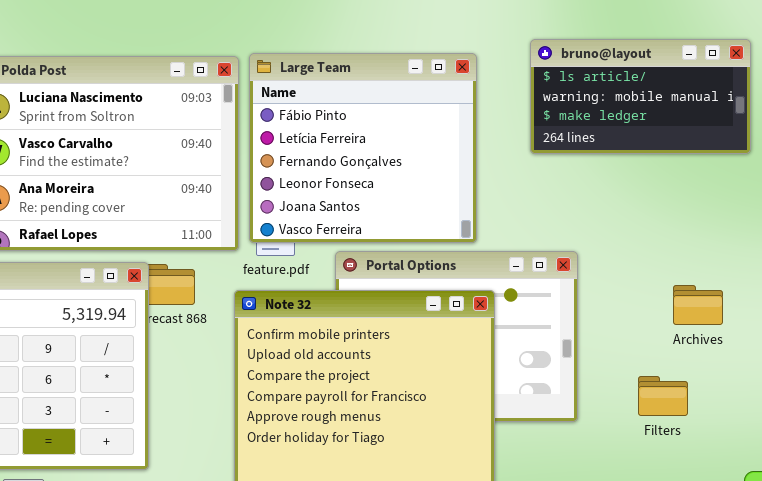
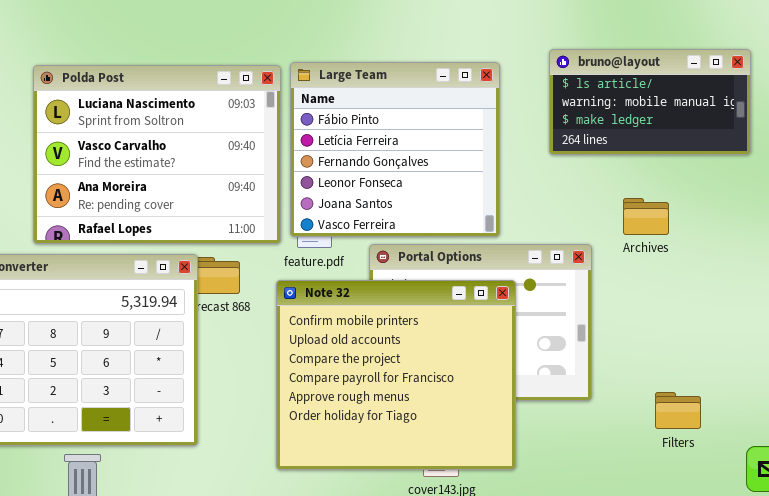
Archives: [673,285,723,325] -> [623,198,669,235], moved
Filters: [638,376,688,416] -> [655,392,701,429], moved

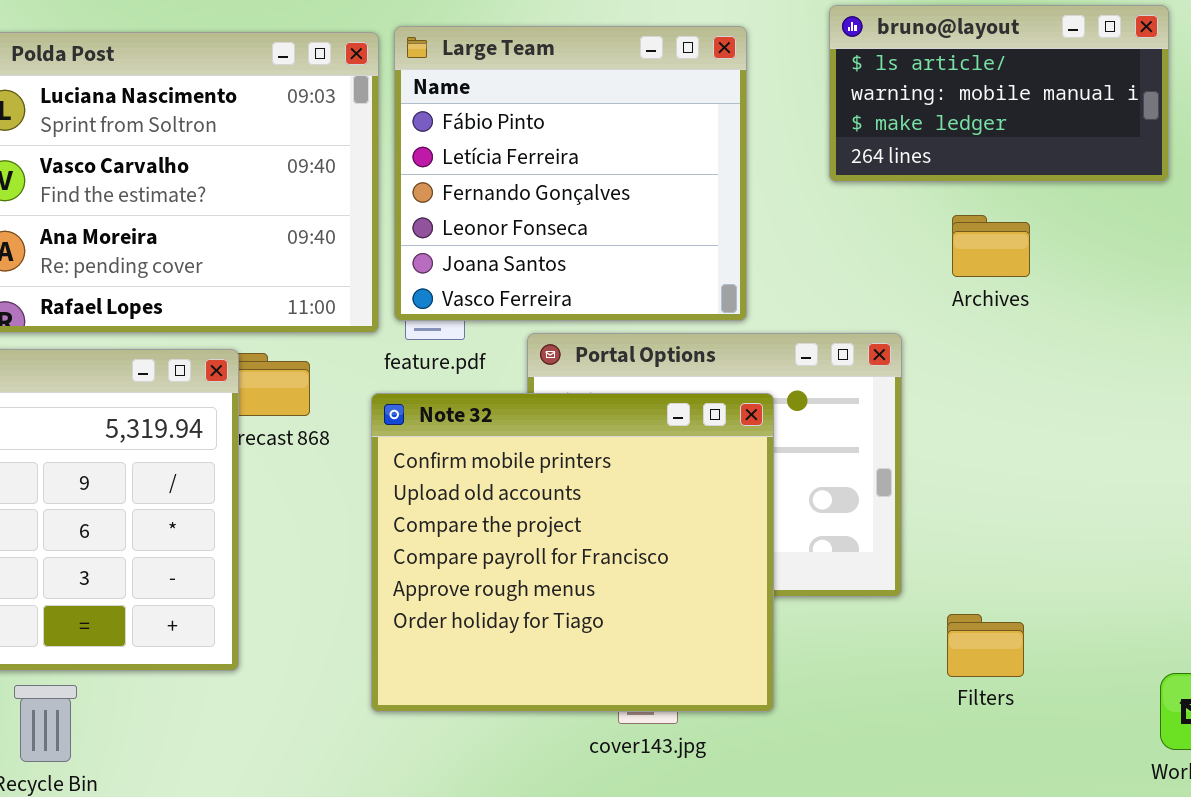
Archives: [623,198,669,235] -> [952,215,1030,277], moved
Filters: [655,392,701,429] -> [947,614,1024,677], moved

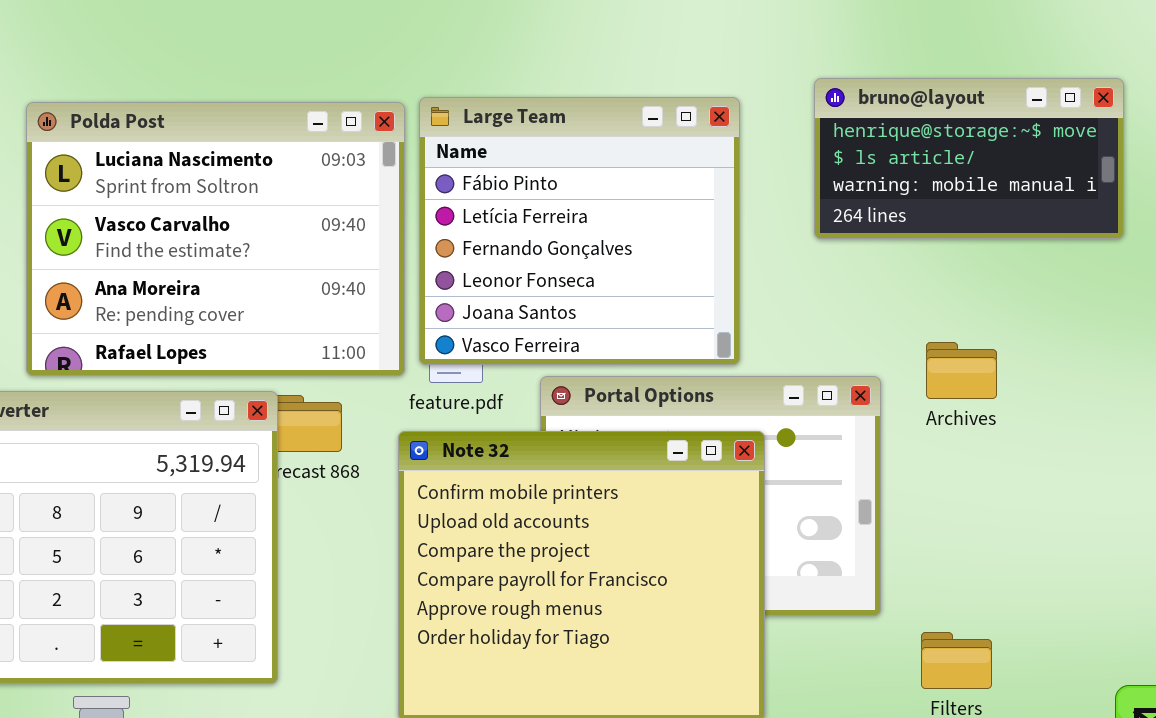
bruno@layout: [829,5,1169,182] -> [814,78,1124,239], scrolled up 1 row
Archives: [952,215,1030,277] -> [926,342,997,399], moved

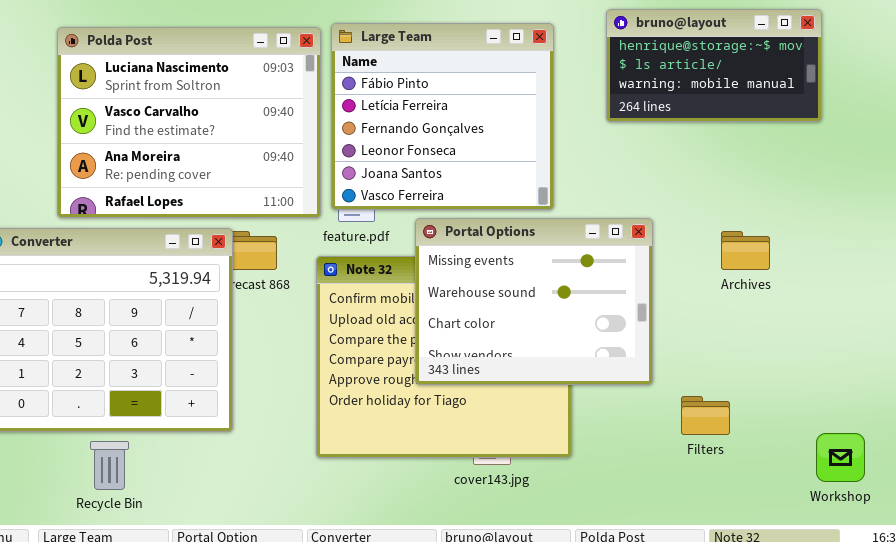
Archives: [926,342,997,399] -> [721,231,770,270], moved
Portal Options: [540,376,881,616] -> [415,218,653,385], raised

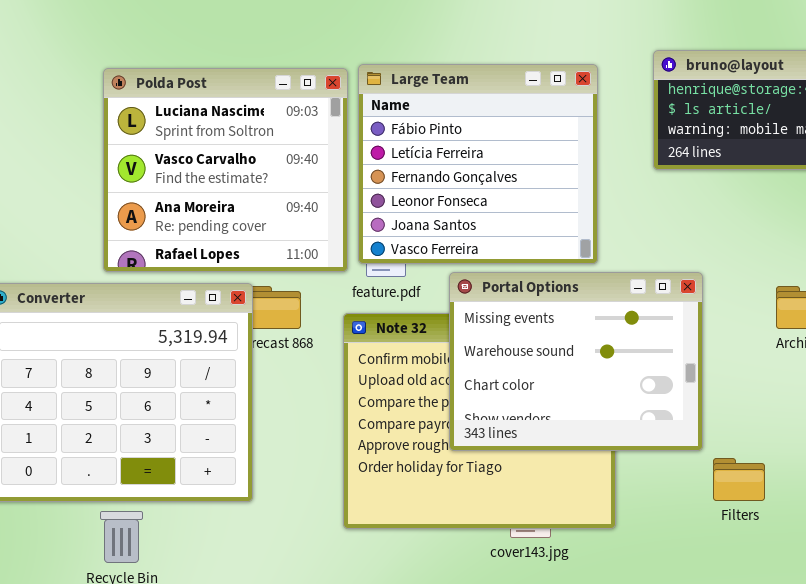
Polda Post: [57,27,321,218] -> [103,68,348,272], resized
Filters: [681,396,730,435] -> [713,458,765,501], moved

